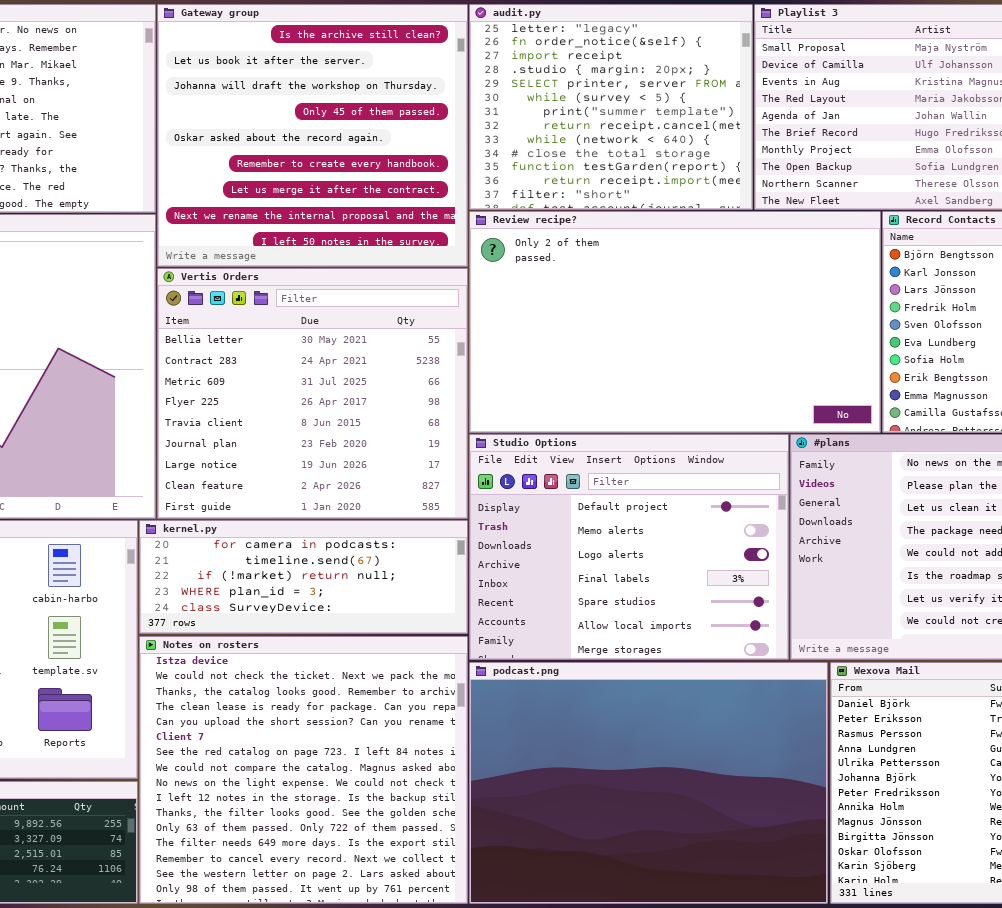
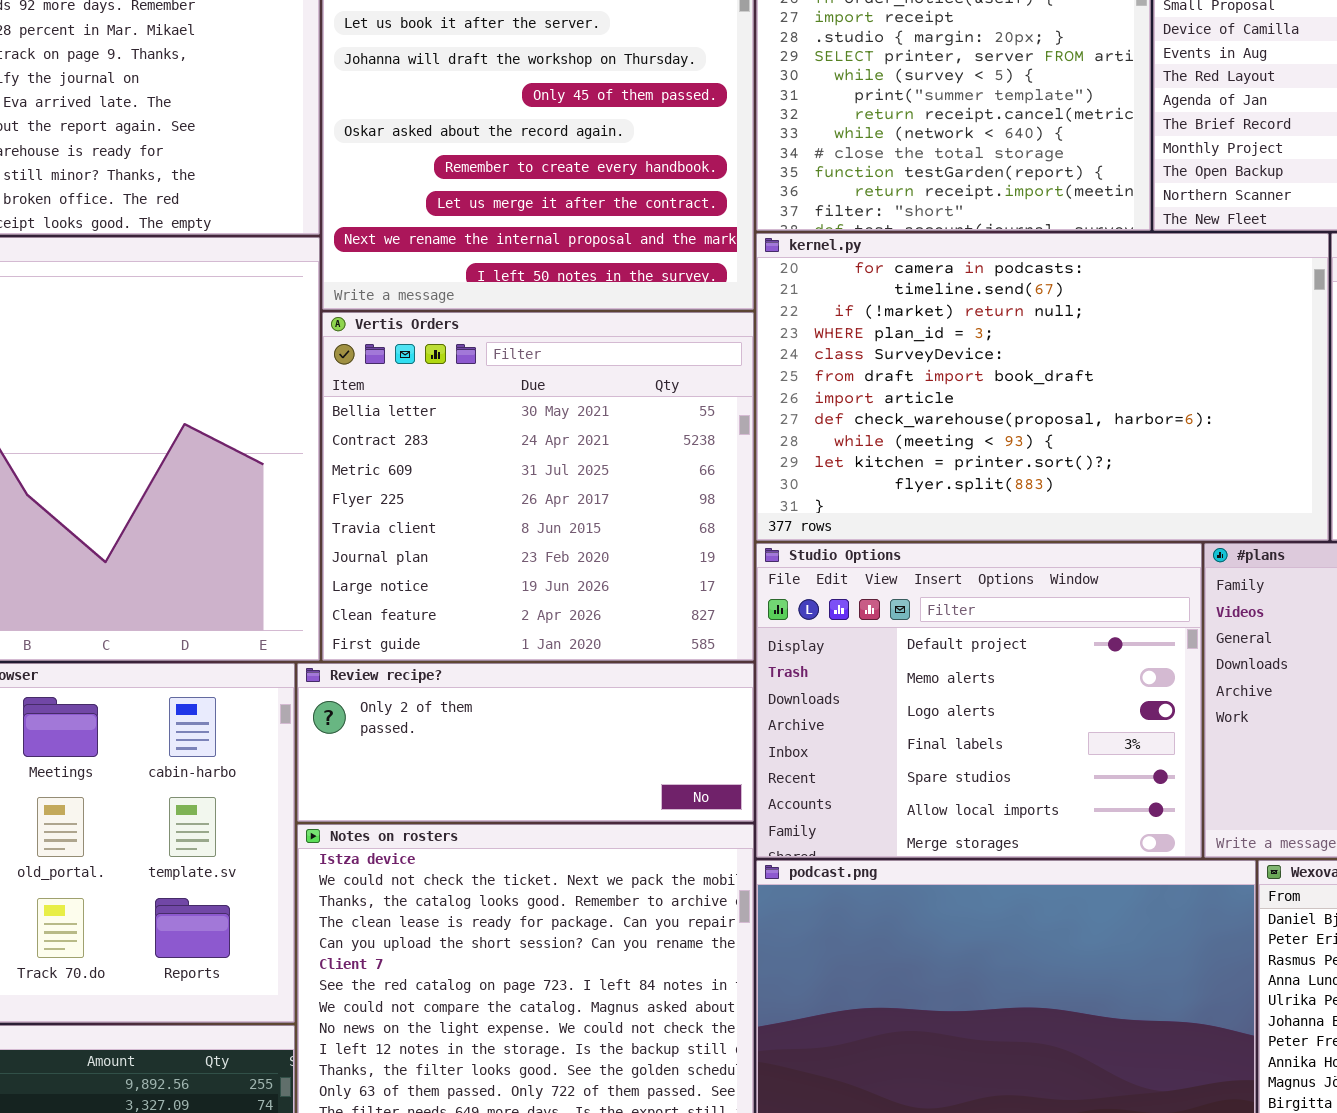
Review recipe?: [469,211,881,433] -> [297,663,754,822], moved, resized
kernel.py: [139,520,468,634] -> [756,233,1329,541], moved, resized

